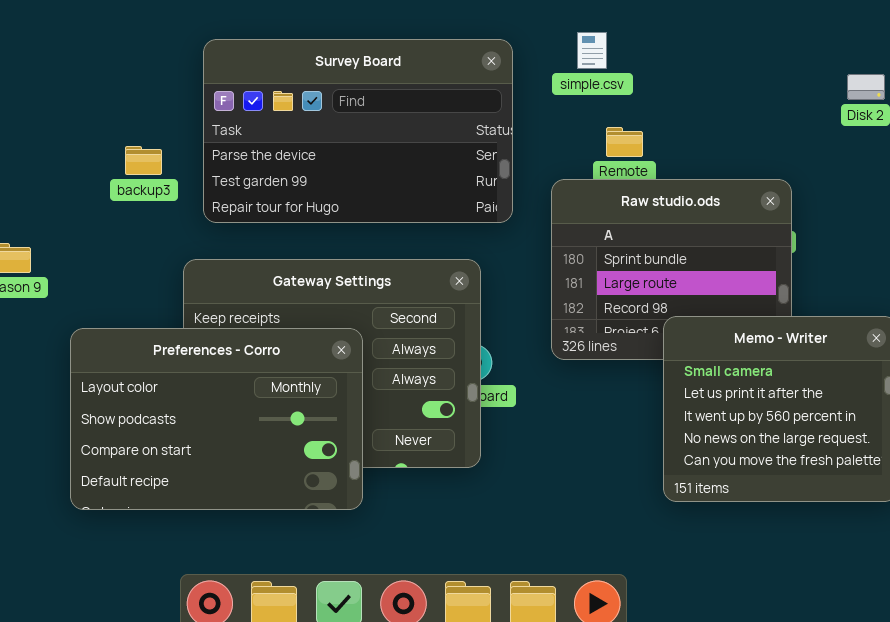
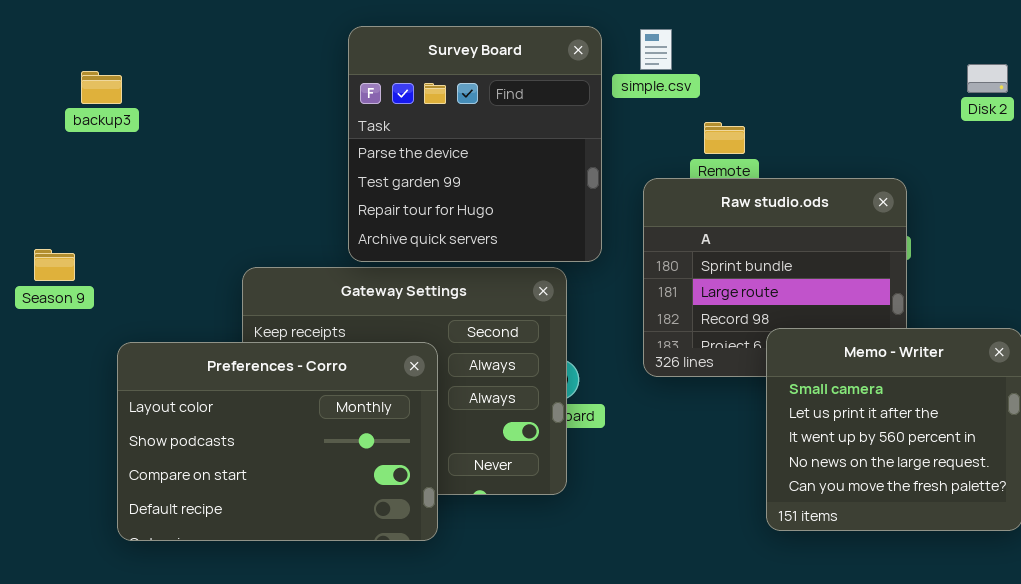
simple.csv: [577,32,607,69] -> [640,29,672,70], moved
Survey Board: [203,39,513,223] -> [348,26,602,262], resized
backup3: [125,146,162,175] -> [81,71,122,104], moved

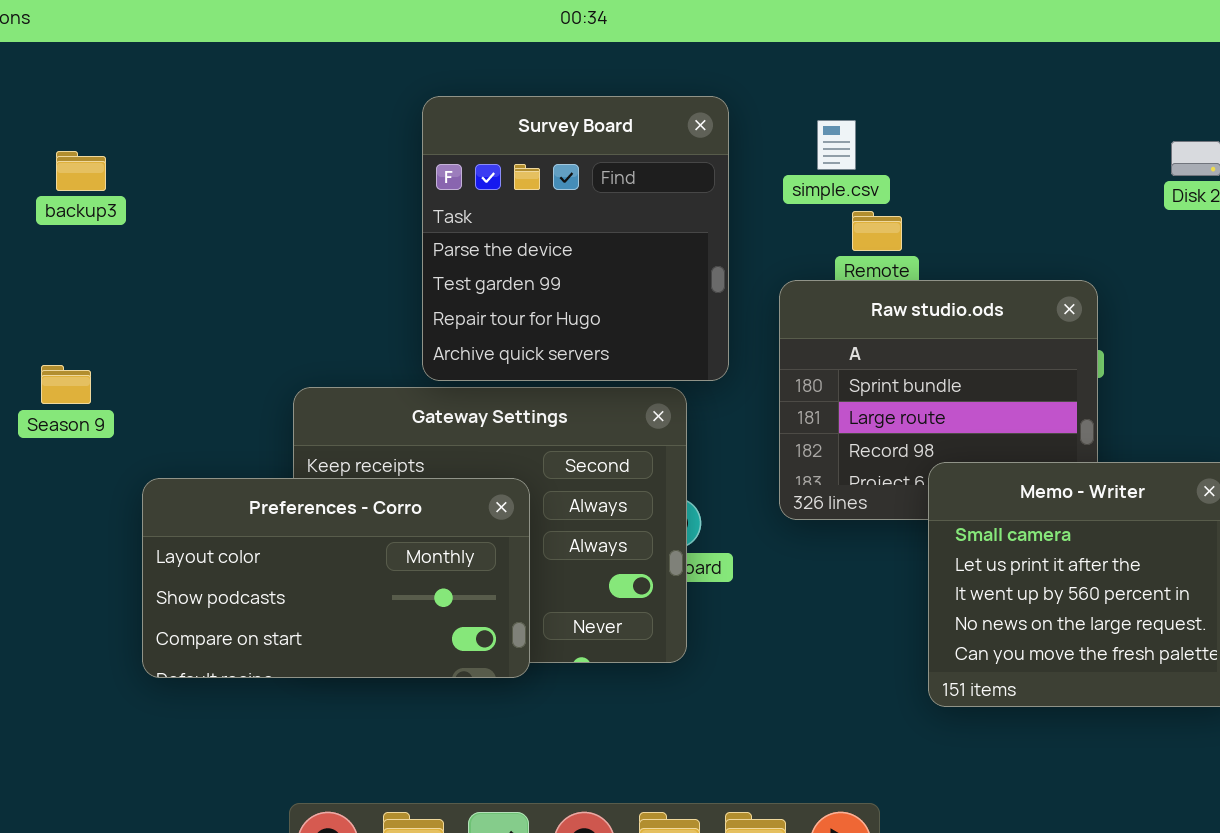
simple.csv: [640,29,672,70] -> [817,120,856,170], moved
backup3: [81,71,122,104] -> [56,151,106,191], moved
Preferences - Corro: [117,342,438,541] -> [142,478,530,678], resized

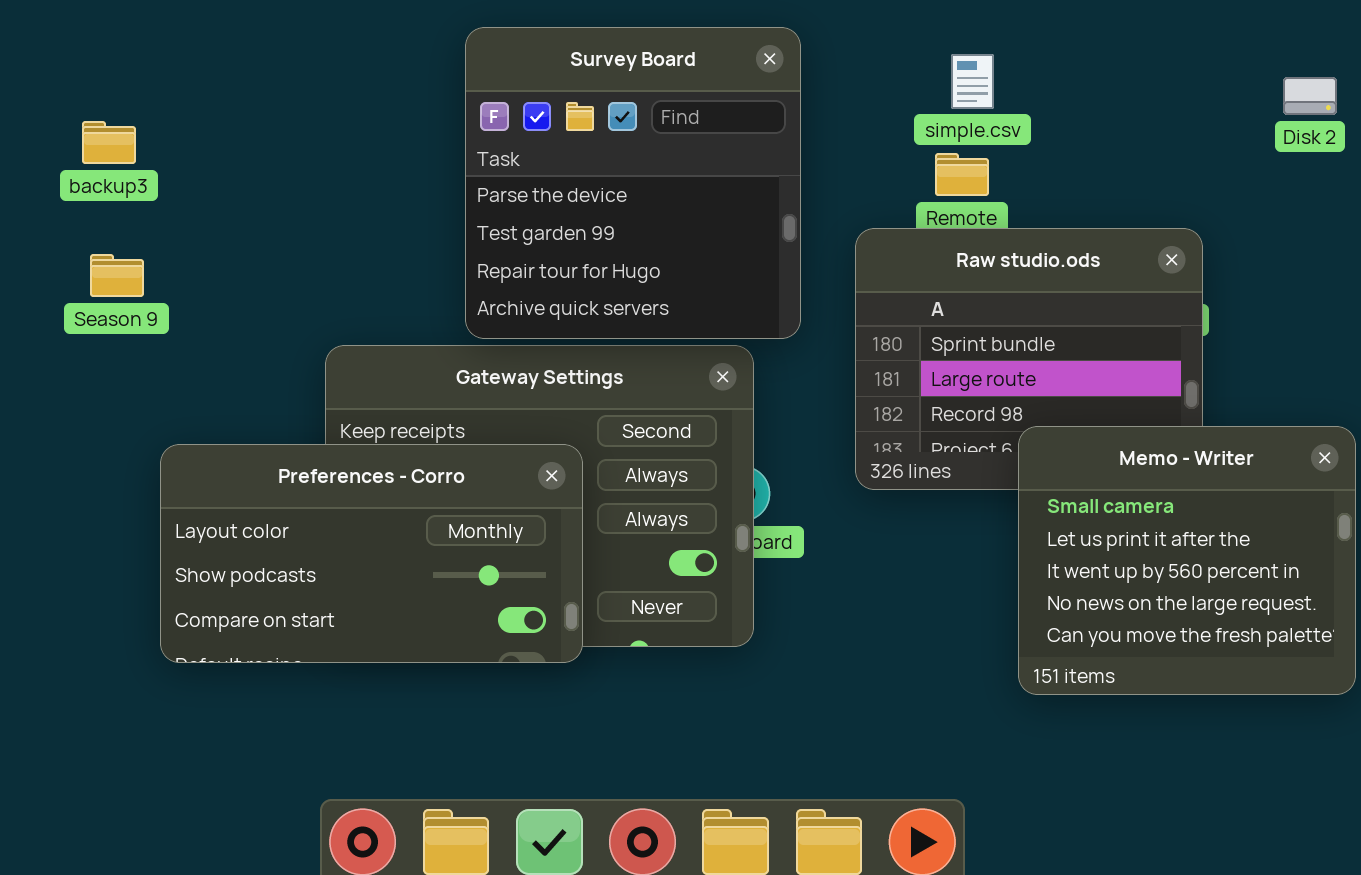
simple.csv: [817,120,856,170] -> [951,54,994,109], moved
backup3: [56,151,106,191] -> [82,121,136,164], moved
Season 9: [41,365,91,404] -> [90,254,144,297], moved

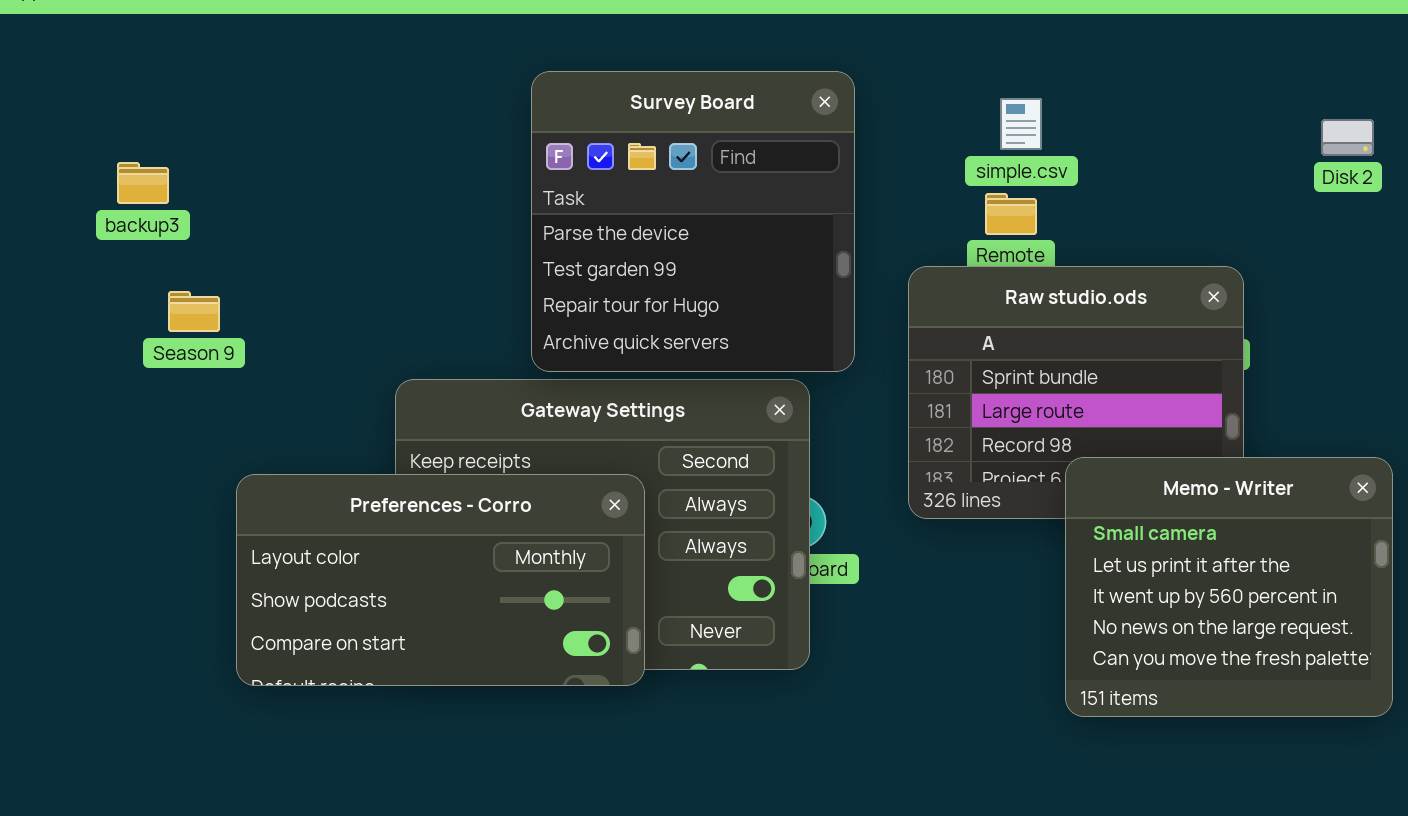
backup3: [82,121,136,164] -> [117,162,169,204], moved

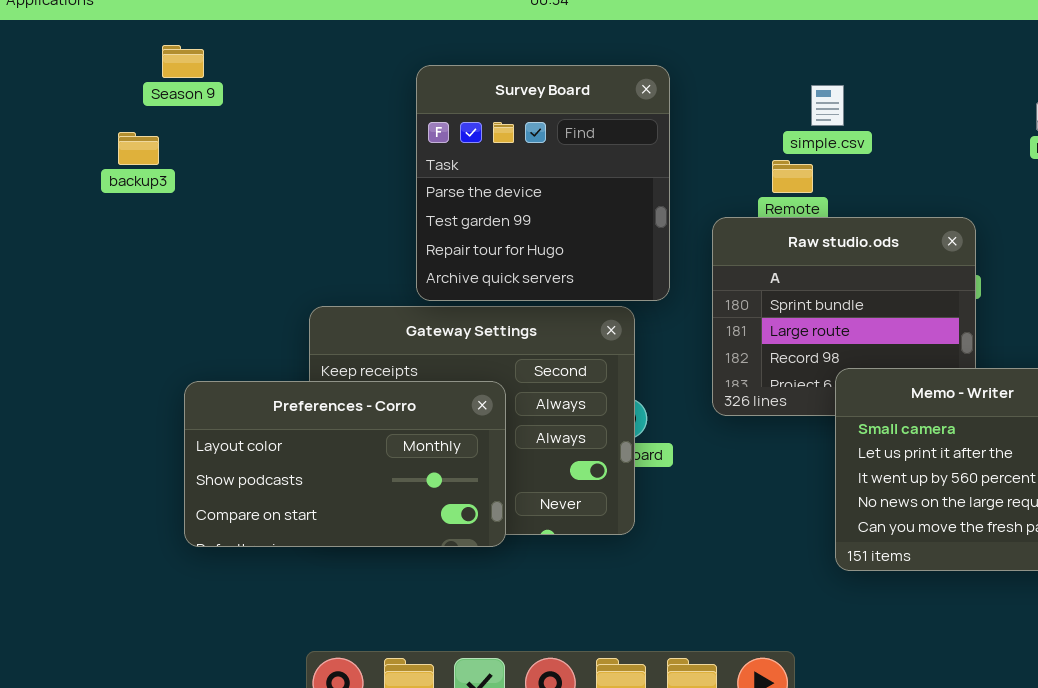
simple.csv: [1000,98,1042,150] -> [811,85,844,126], moved
backup3: [117,162,169,204] -> [118,132,159,165], moved
Season 9: [168,291,220,332] -> [162,45,204,78], moved

